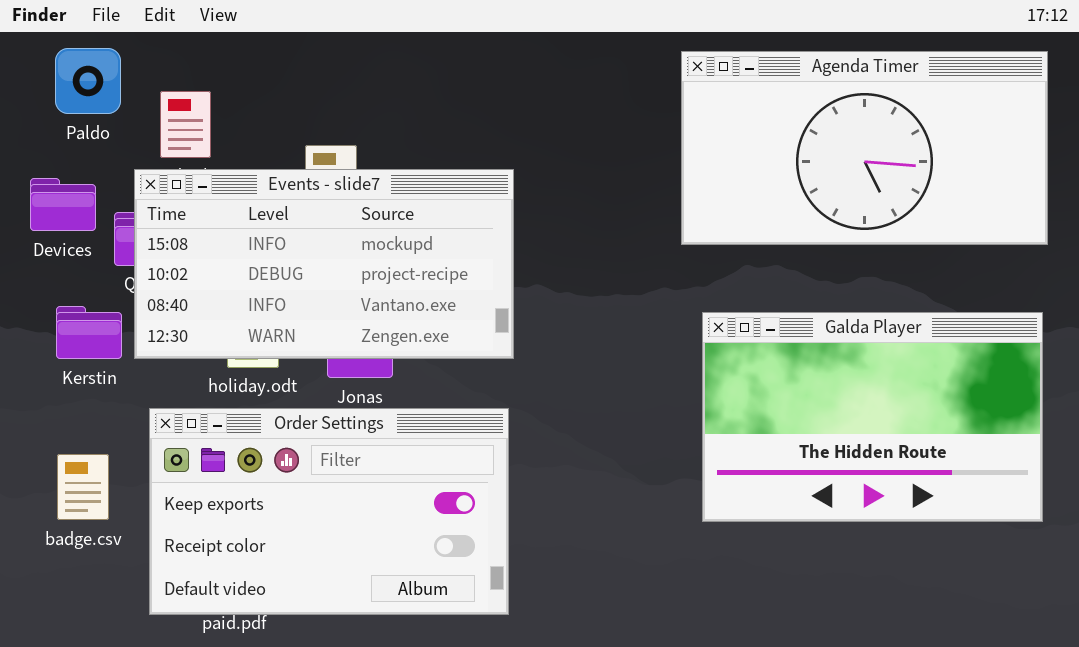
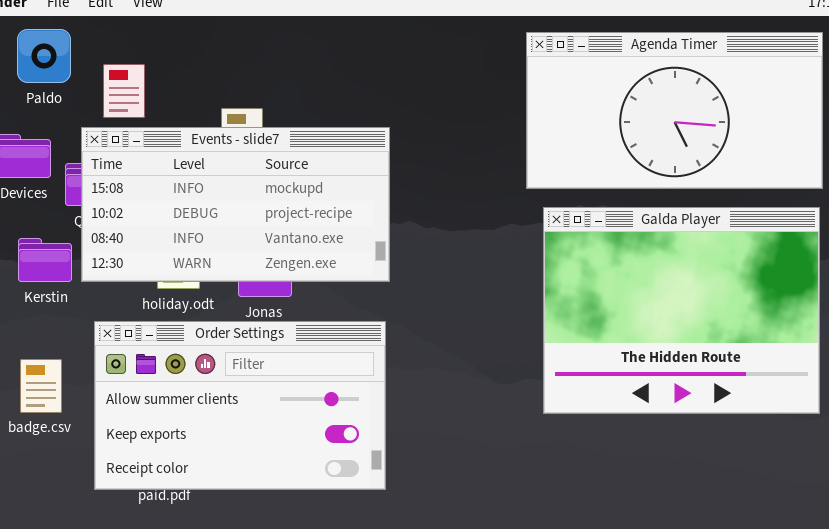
Galda Player: [702,312,1043,522] -> [543,207,820,414], resized
Order Settings: [149,408,509,615] -> [94,321,386,490], scrolled up 1 row

